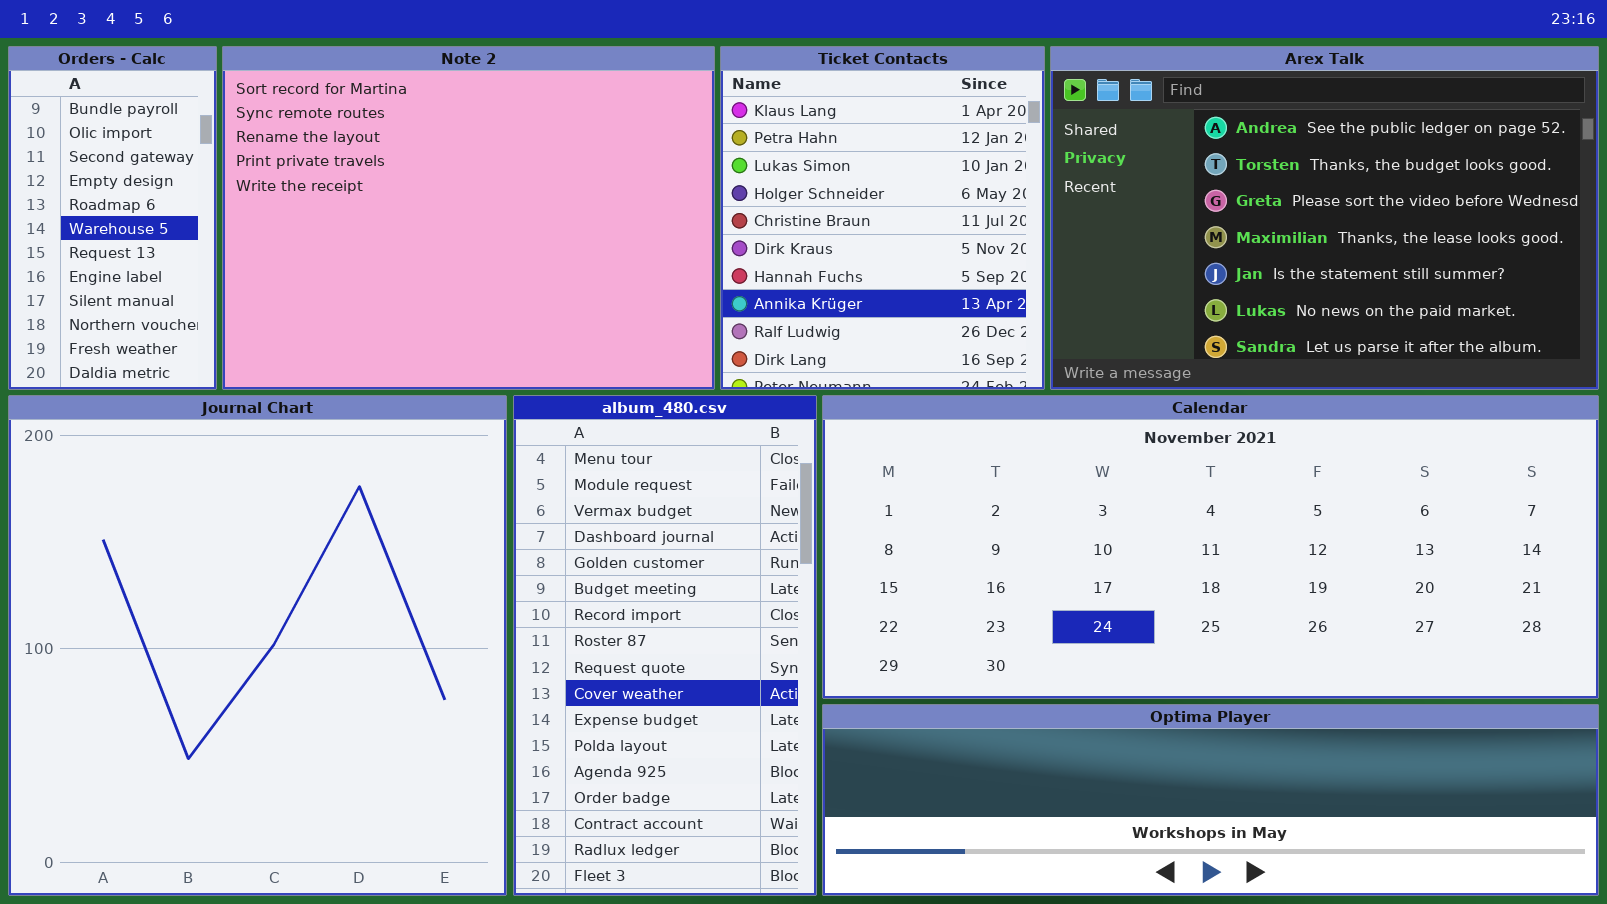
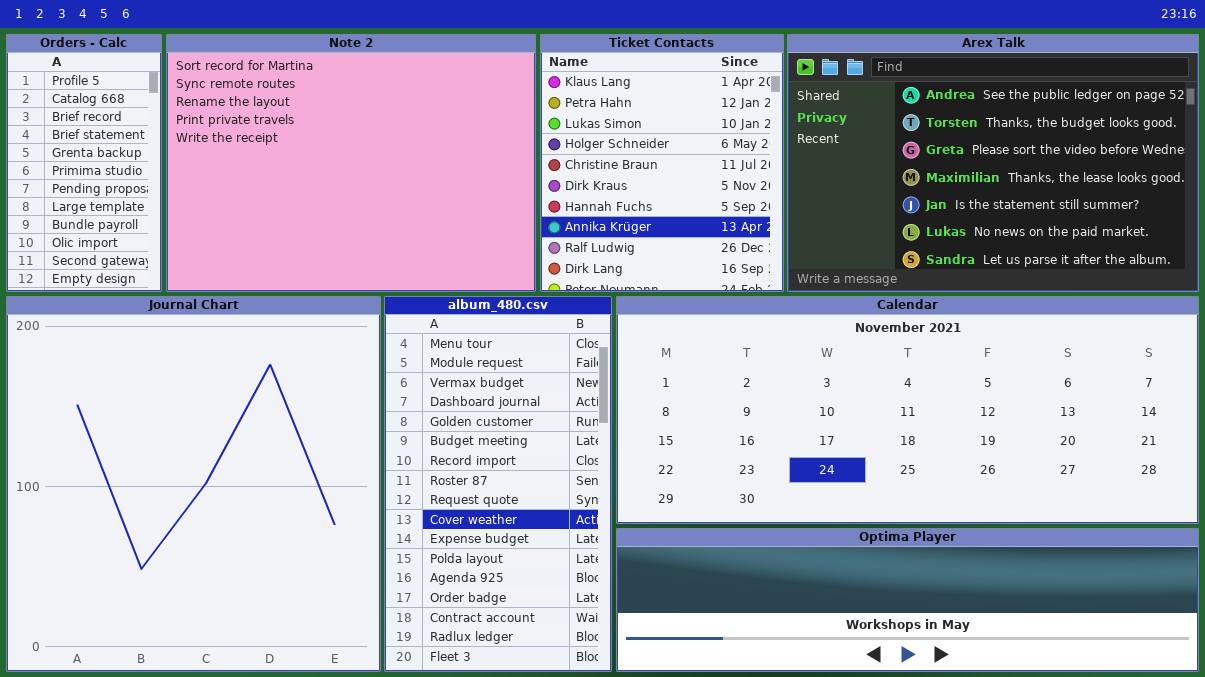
Orders - Calc: [8,46,217,390] -> [6,34,162,292], scrolled up 8 rows

